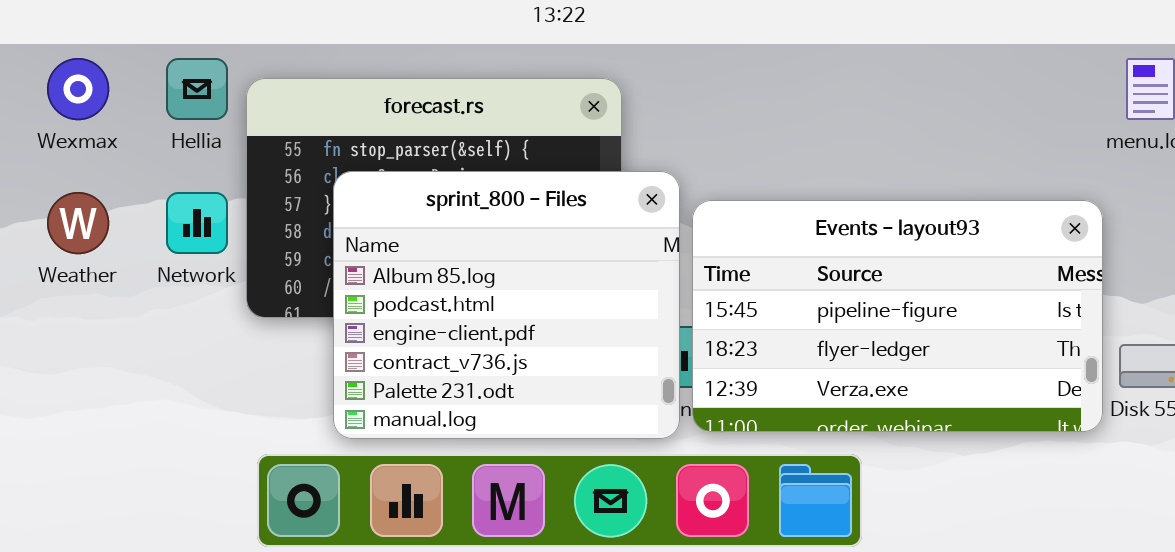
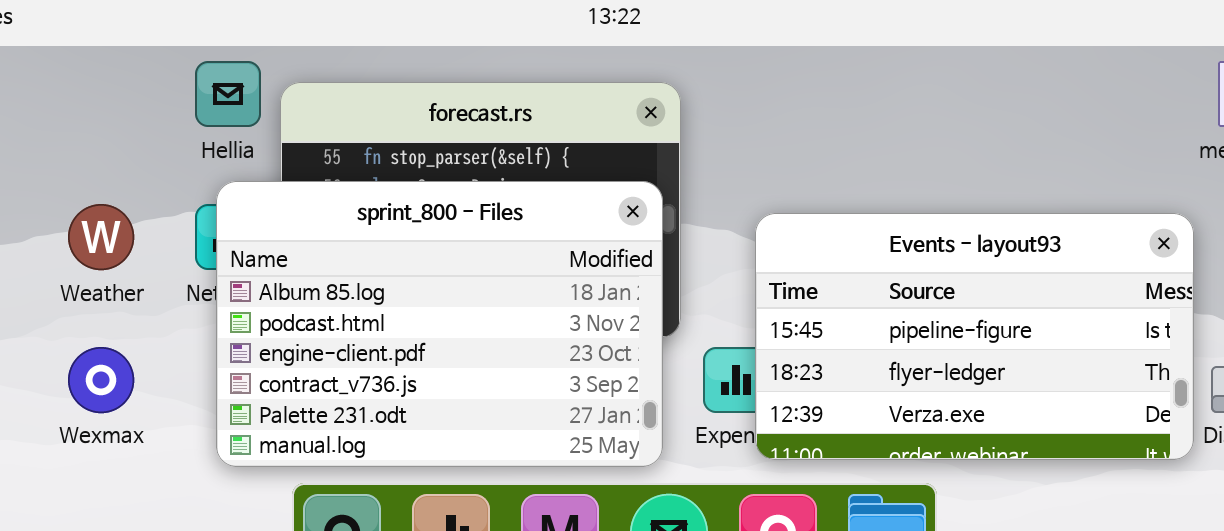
Wexmax: [47,58,109,120] -> [68,347,134,413], moved
sprint_800 - Files: [333,171,680,439] -> [216,181,663,467], moved, resized

